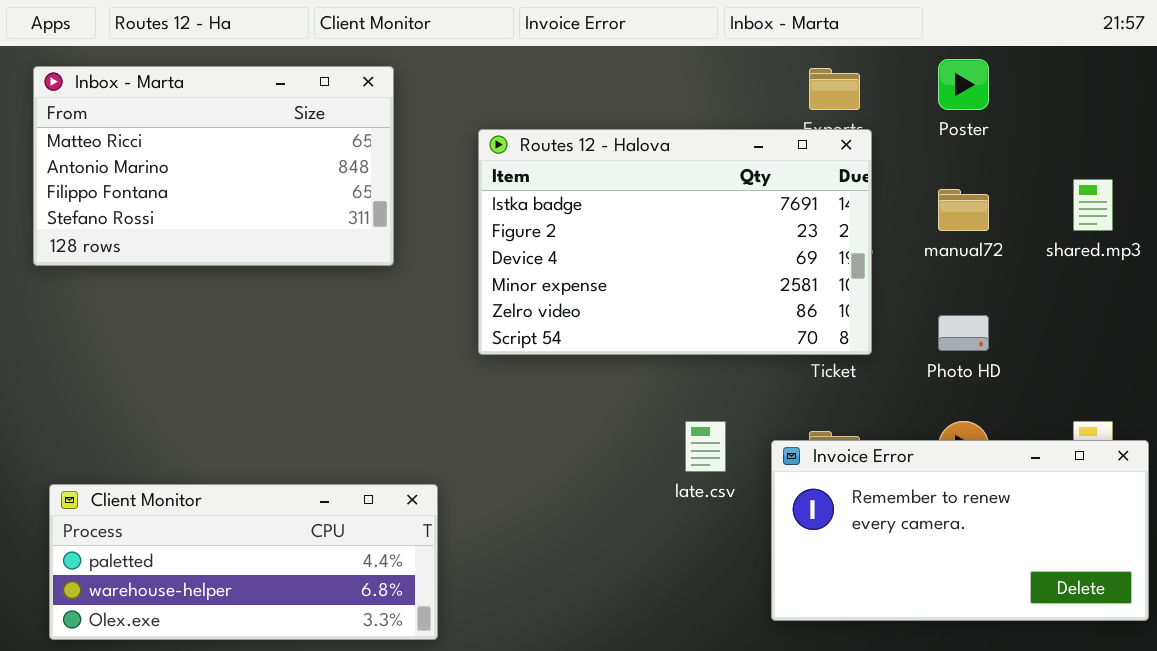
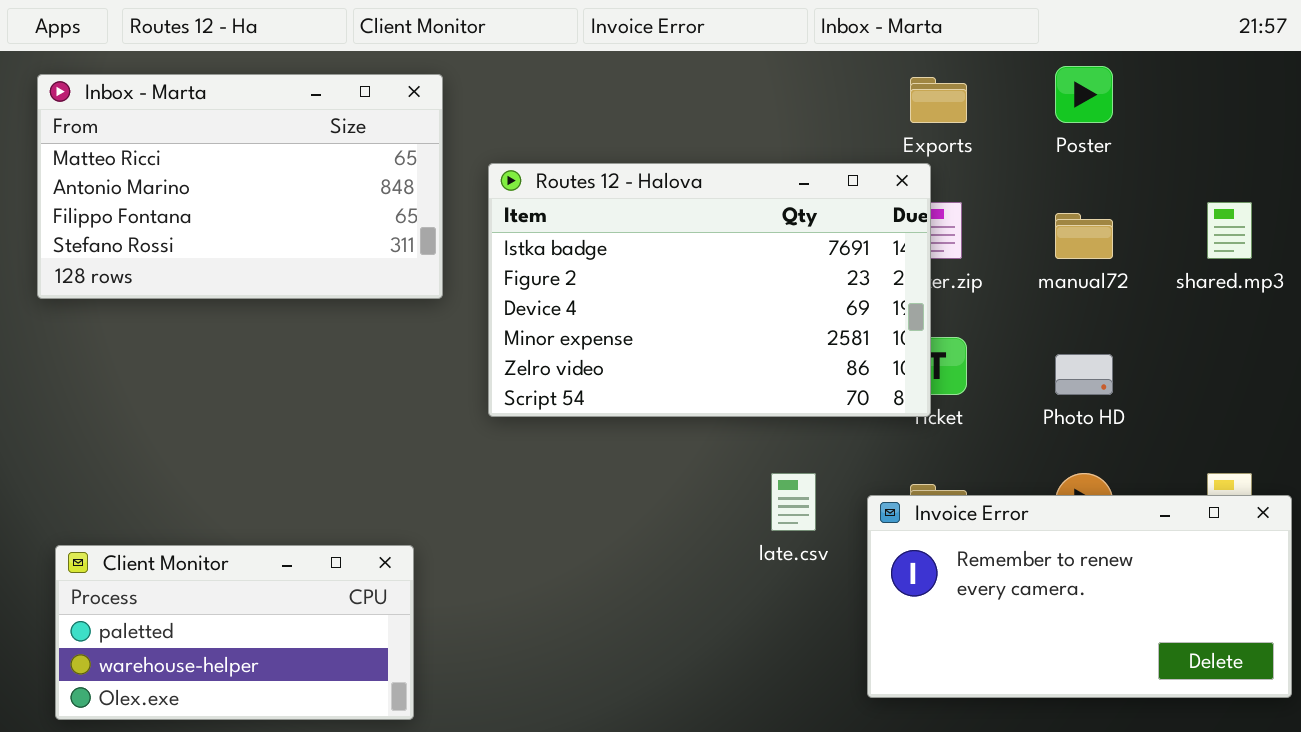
Routes 12 - Halova: [478,129,872,355] -> [488,163,931,417], moved
Client Monitor: [49,484,438,640] -> [55,545,414,720], resized

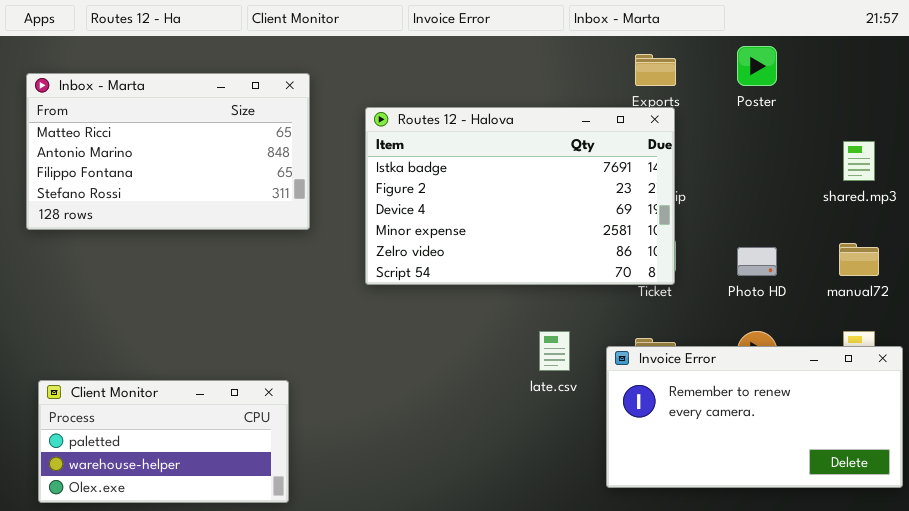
Inbox - Marta: [37,74,443,299] -> [26,73,310,230], moved
Routes 12 - Halova: [488,163,931,417] -> [365,107,675,285], moved
manual72: [1055,213,1113,259] -> [839,243,879,276], moved

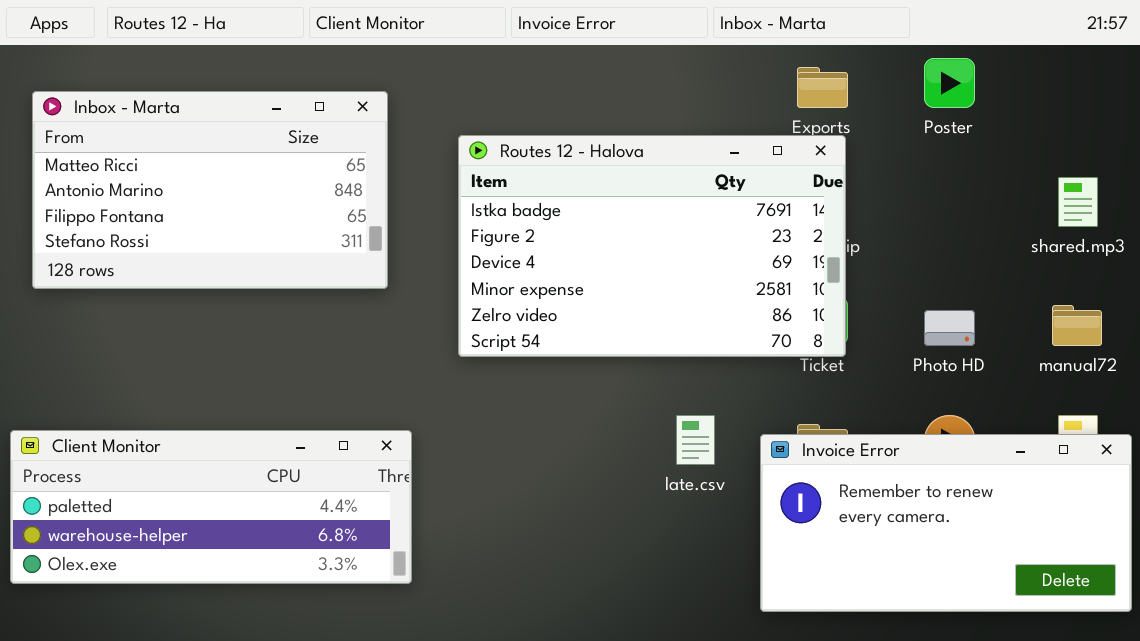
Client Monitor: [38,380,289,503] -> [10,430,412,584], moved, resized

